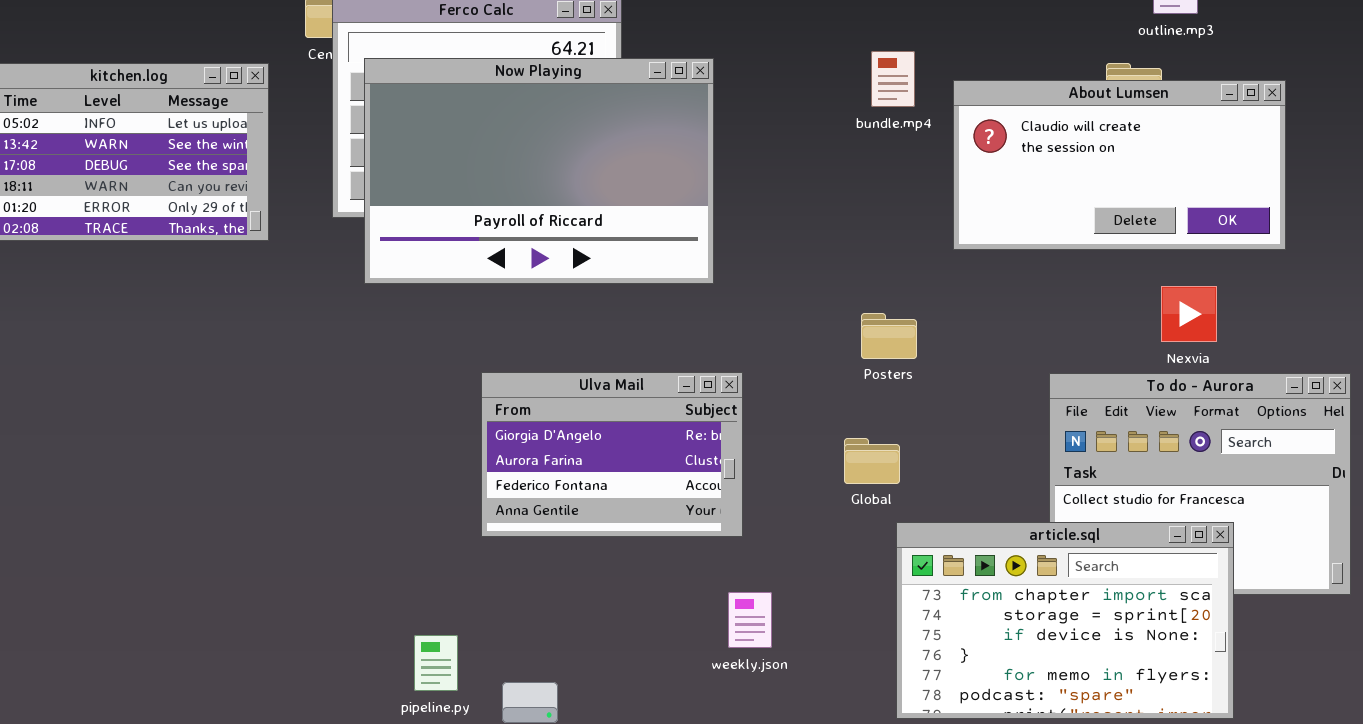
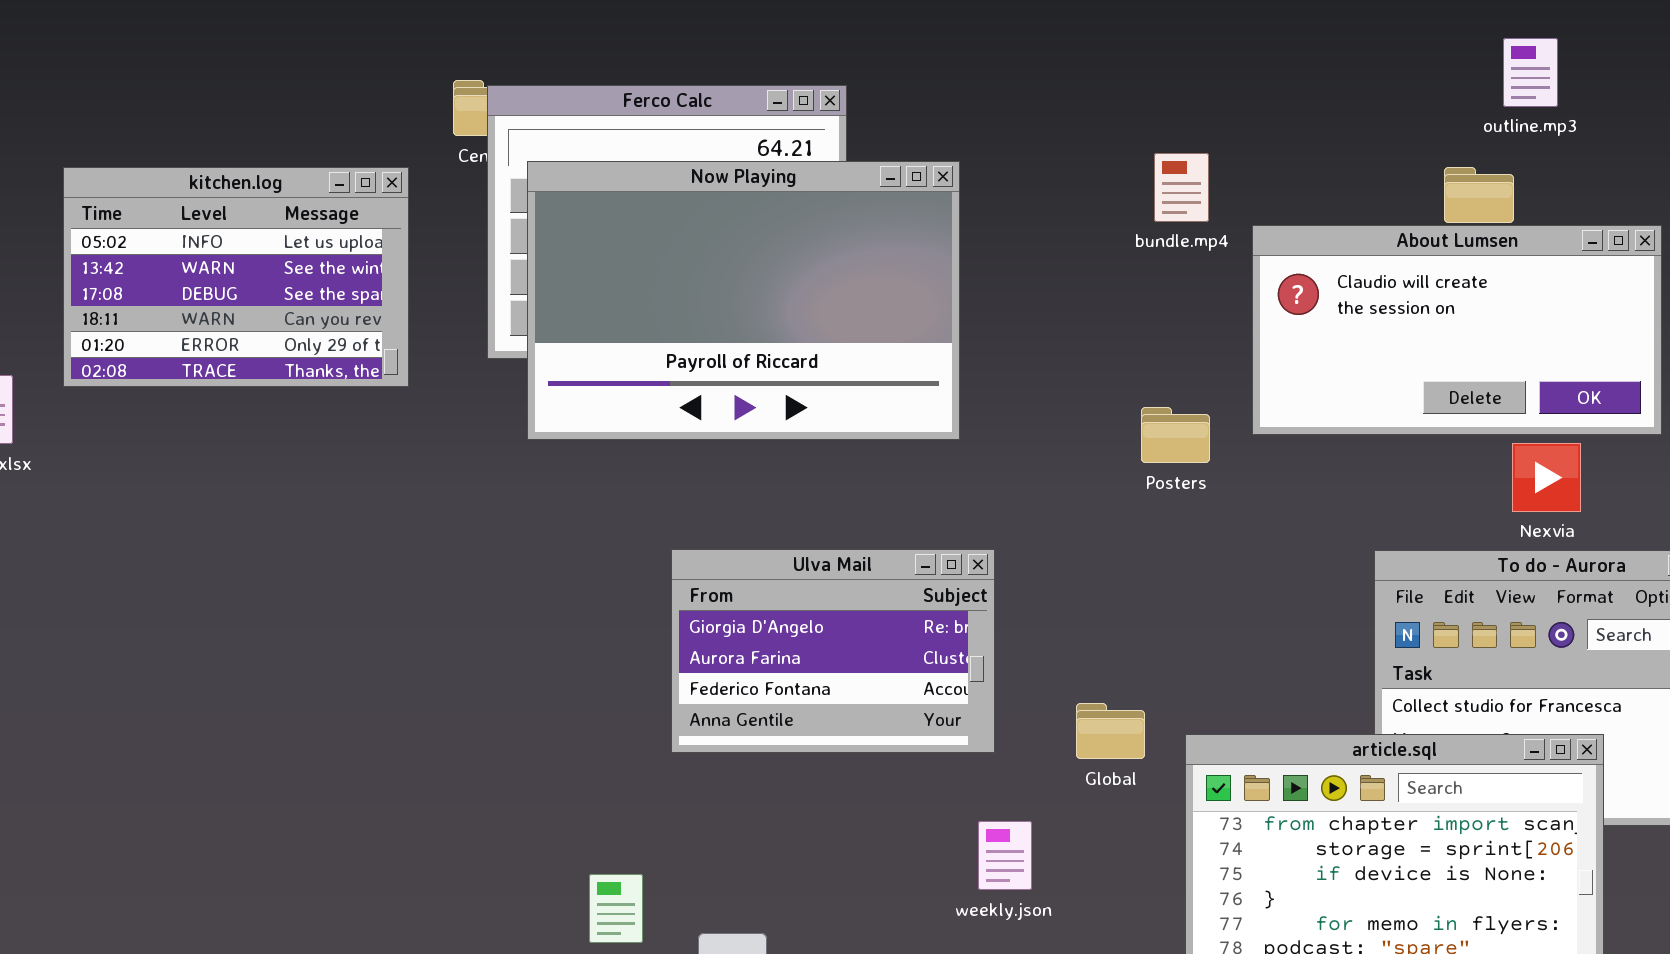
About Lumsen: [953,80,1286,250] -> [1252,225,1662,435], moved
Posters: [861,313,917,359] -> [1141,407,1210,463], moved
Global: [844,438,900,484] -> [1076,703,1145,759], moved

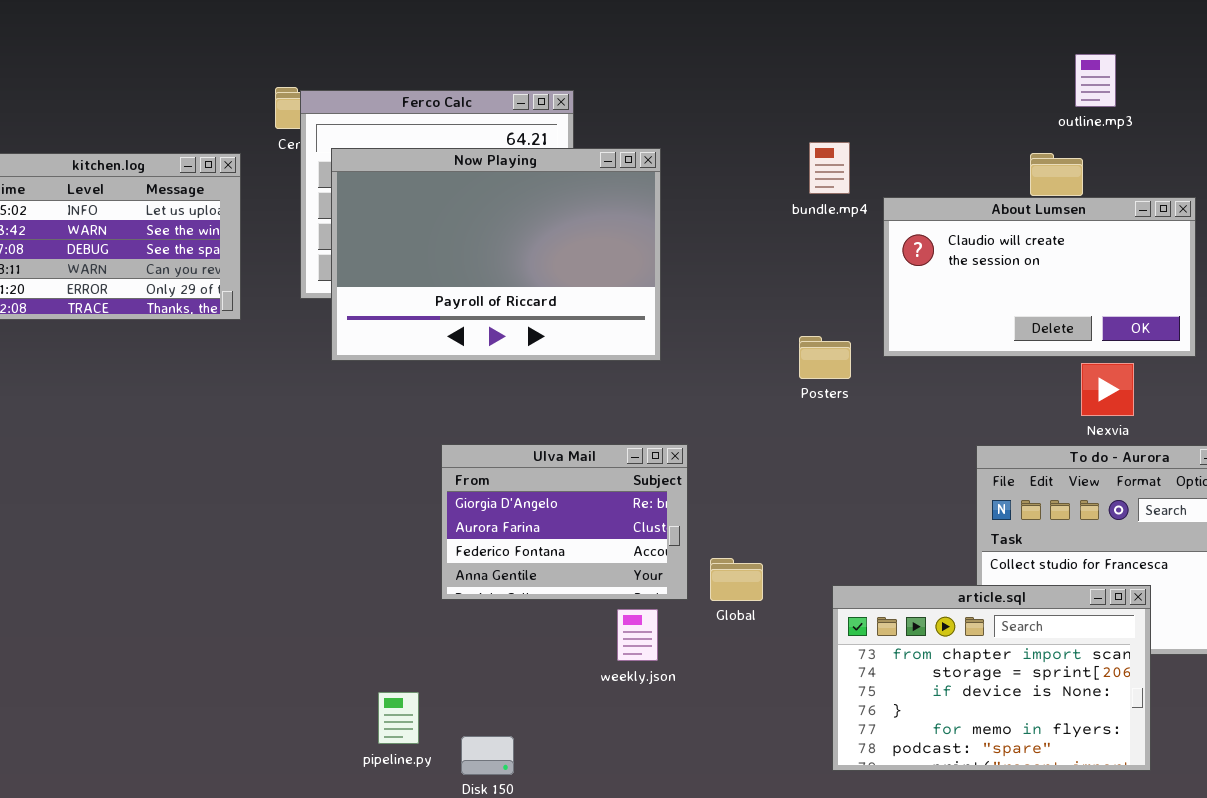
Global: [1076,703,1145,759] -> [710,558,763,601], moved
weekly.json: [978,821,1032,890] -> [617,609,658,661], moved

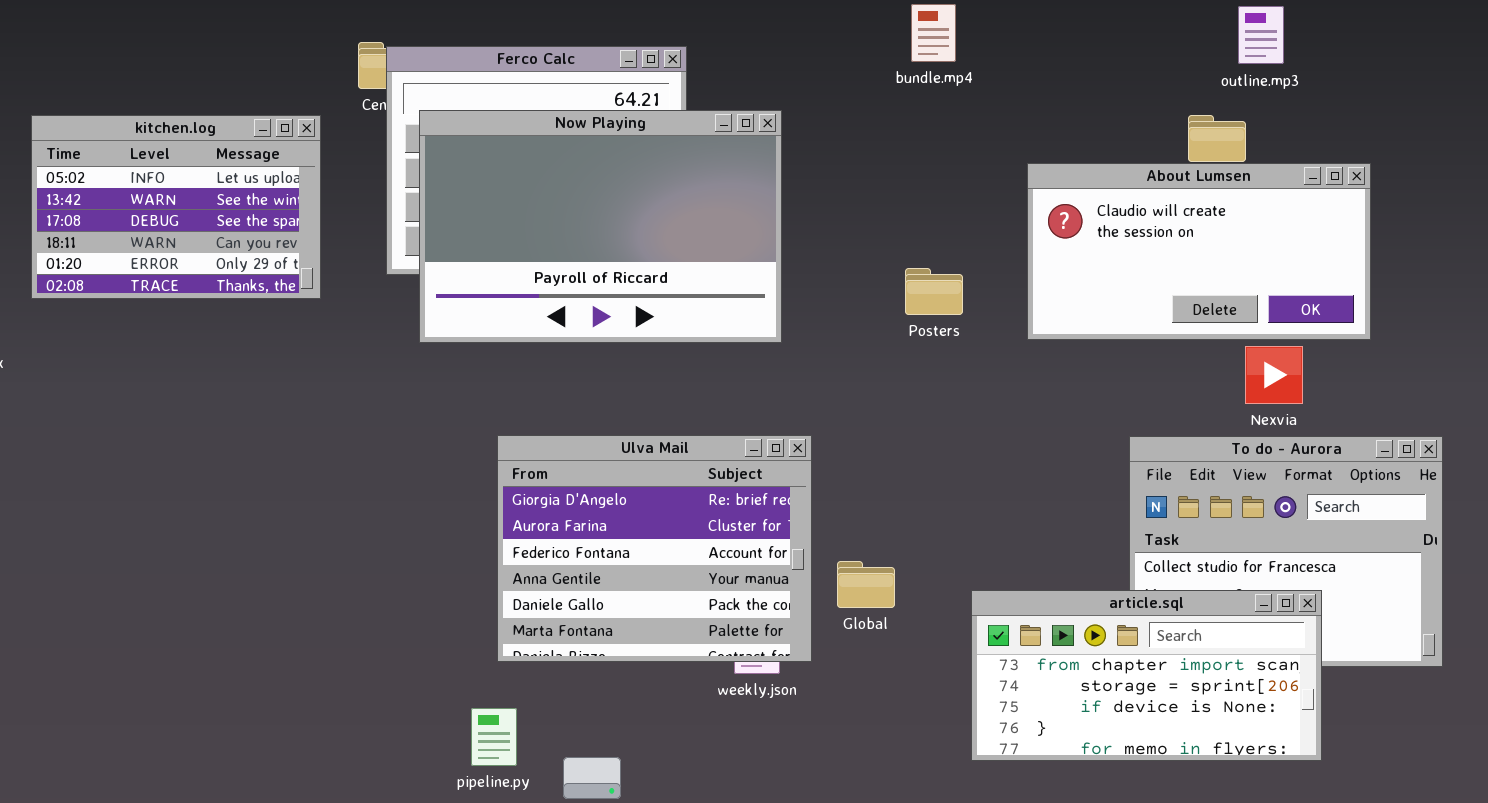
bundle.mp4: [809,142,850,194] -> [911,4,956,62], moved
Posters: [799,336,851,379] -> [905,268,963,315], moved
Ulva Mail: [441,444,688,600] -> [497,435,812,662], resized
article.sql: [832,585,1151,771] -> [971,590,1322,761], resized

